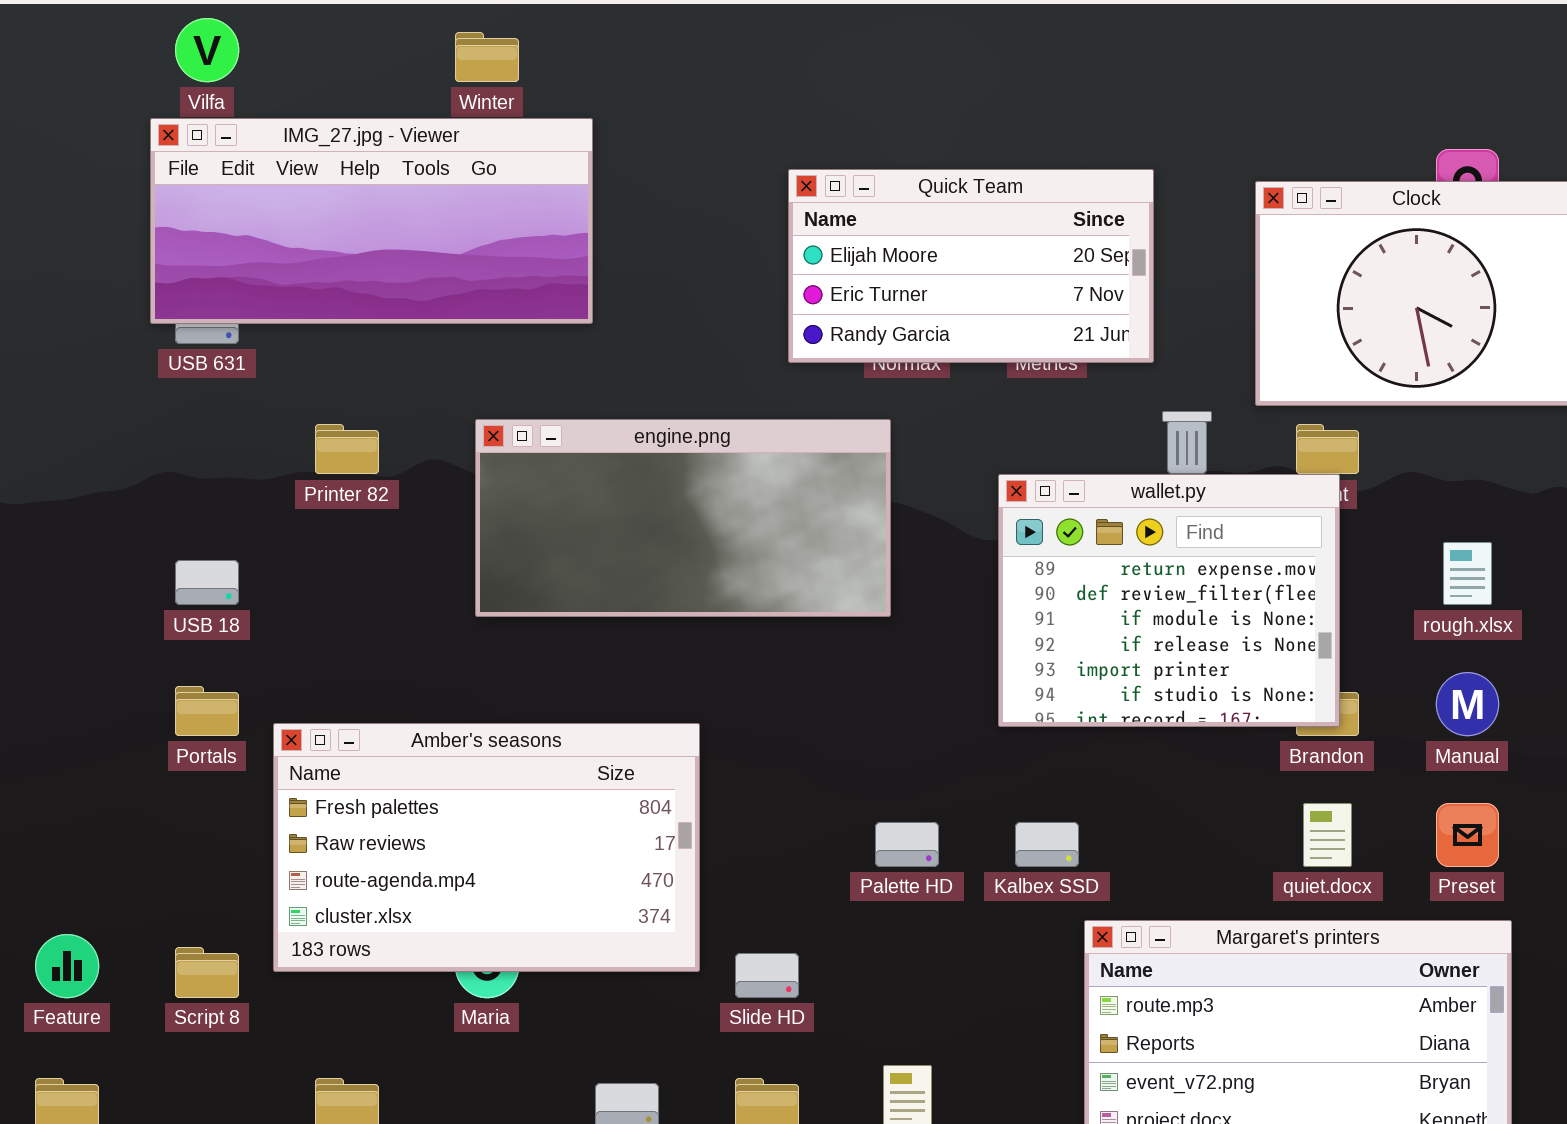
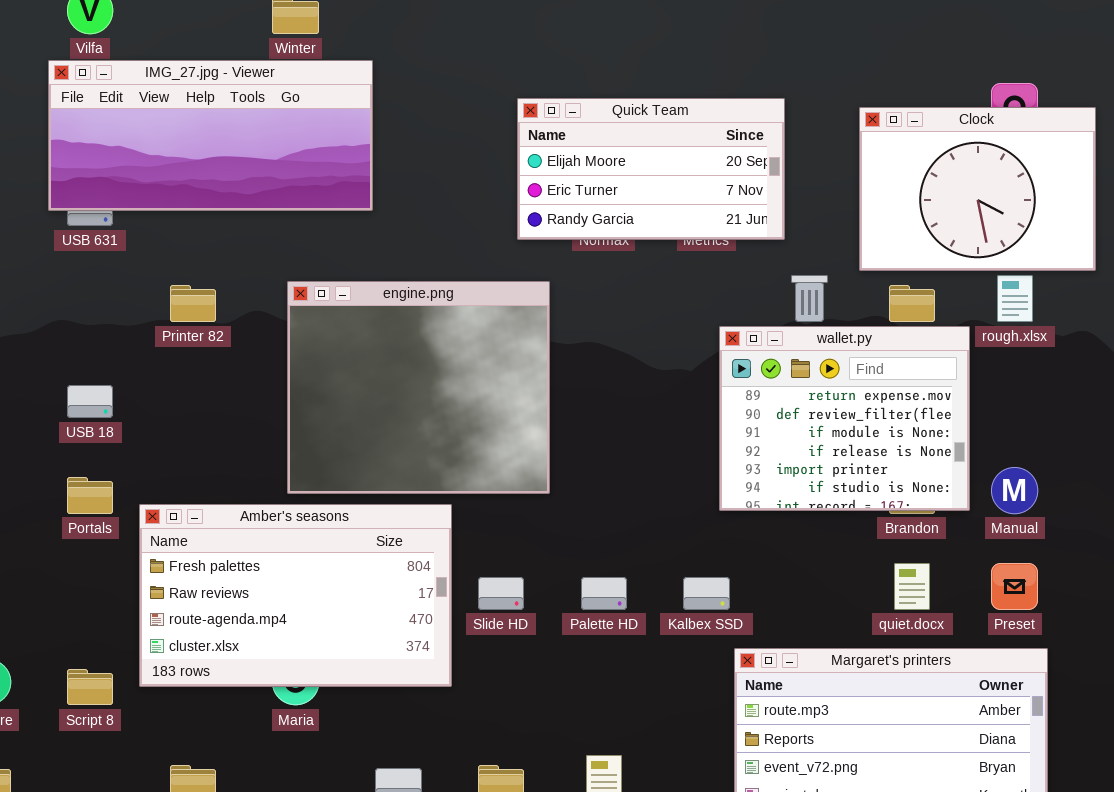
engine.png: [475,419,891,617] -> [287,281,550,494], resized
wallet.py: [998,474,1340,727] -> [719,326,970,511], moved
rough.xlsx: [1443,542,1492,605] -> [997,275,1033,322], moved
Slide HD: [735,953,799,998] -> [478,577,524,610], moved

